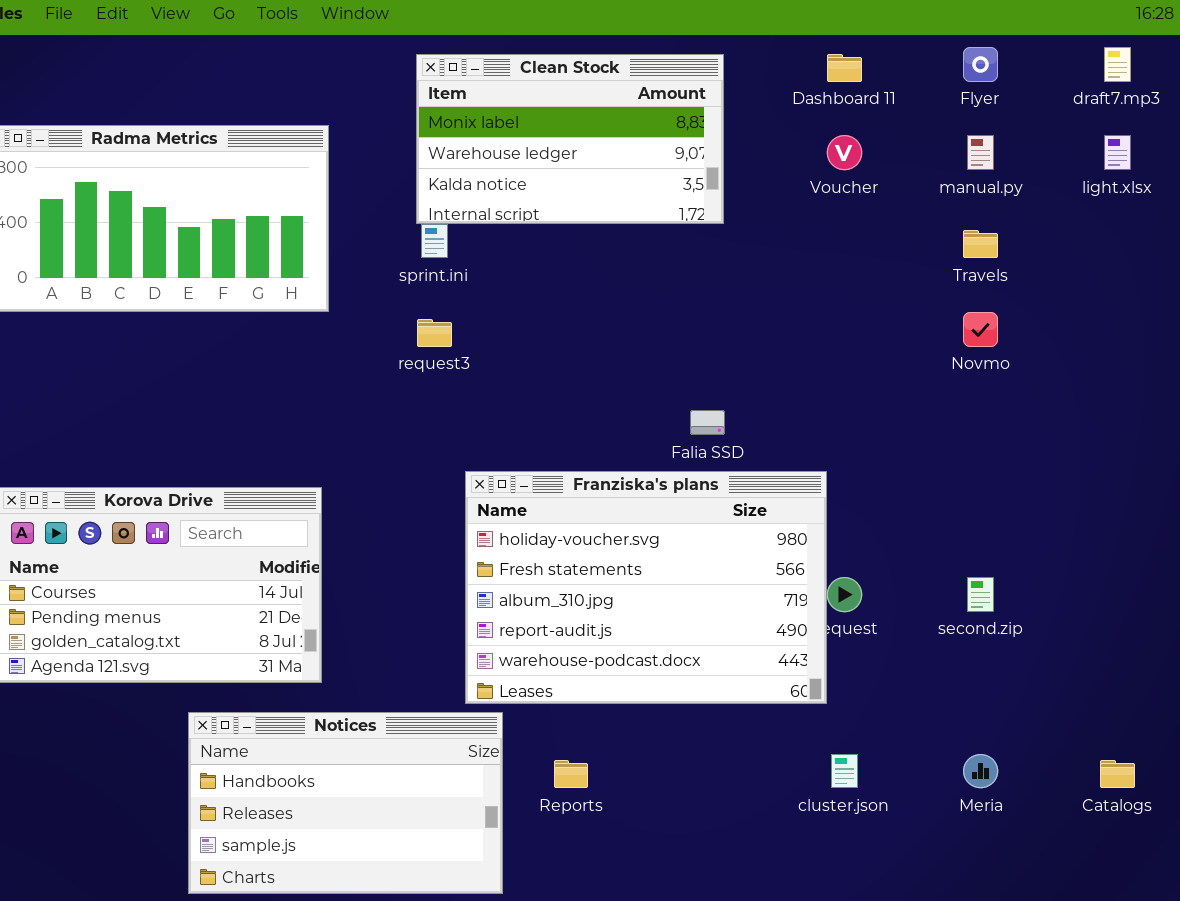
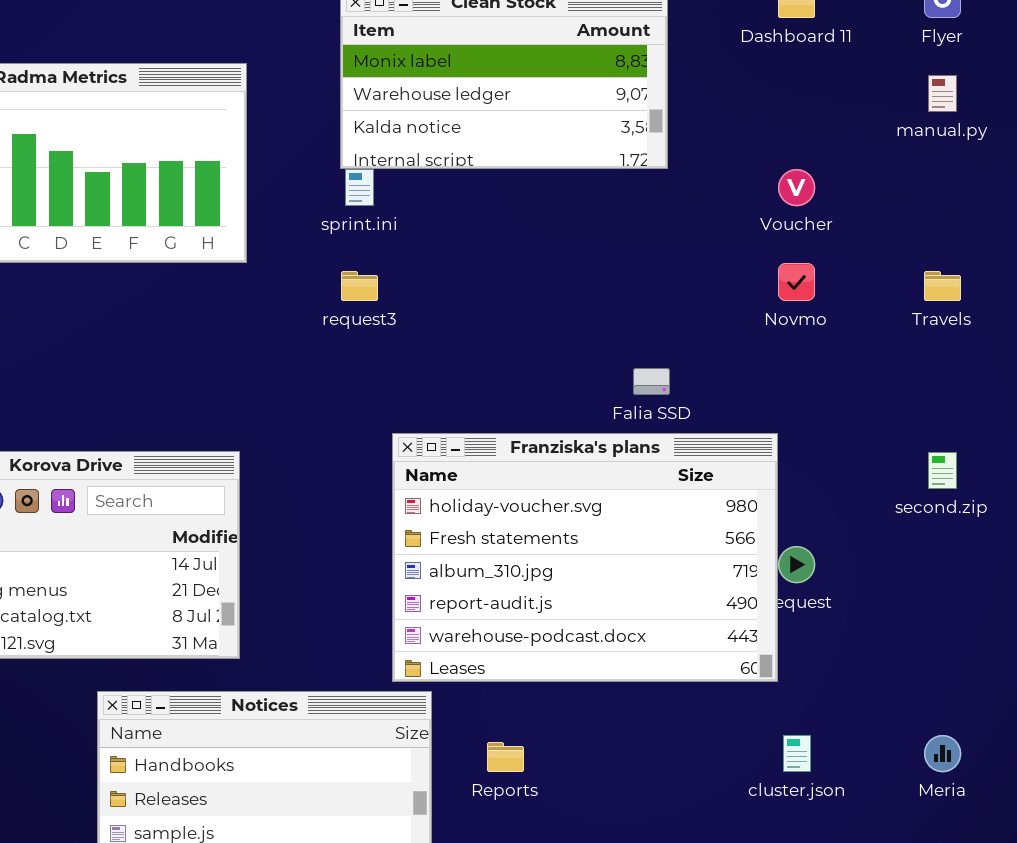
Voucher: [827,135,862,170] -> [778,169,815,206], moved
Travels: [963,230,998,258] -> [924,271,961,301], moved
Novmo: [963,312,998,347] -> [778,263,815,301], moved
second.zip: [967,577,994,612] -> [928,452,957,489], moved

